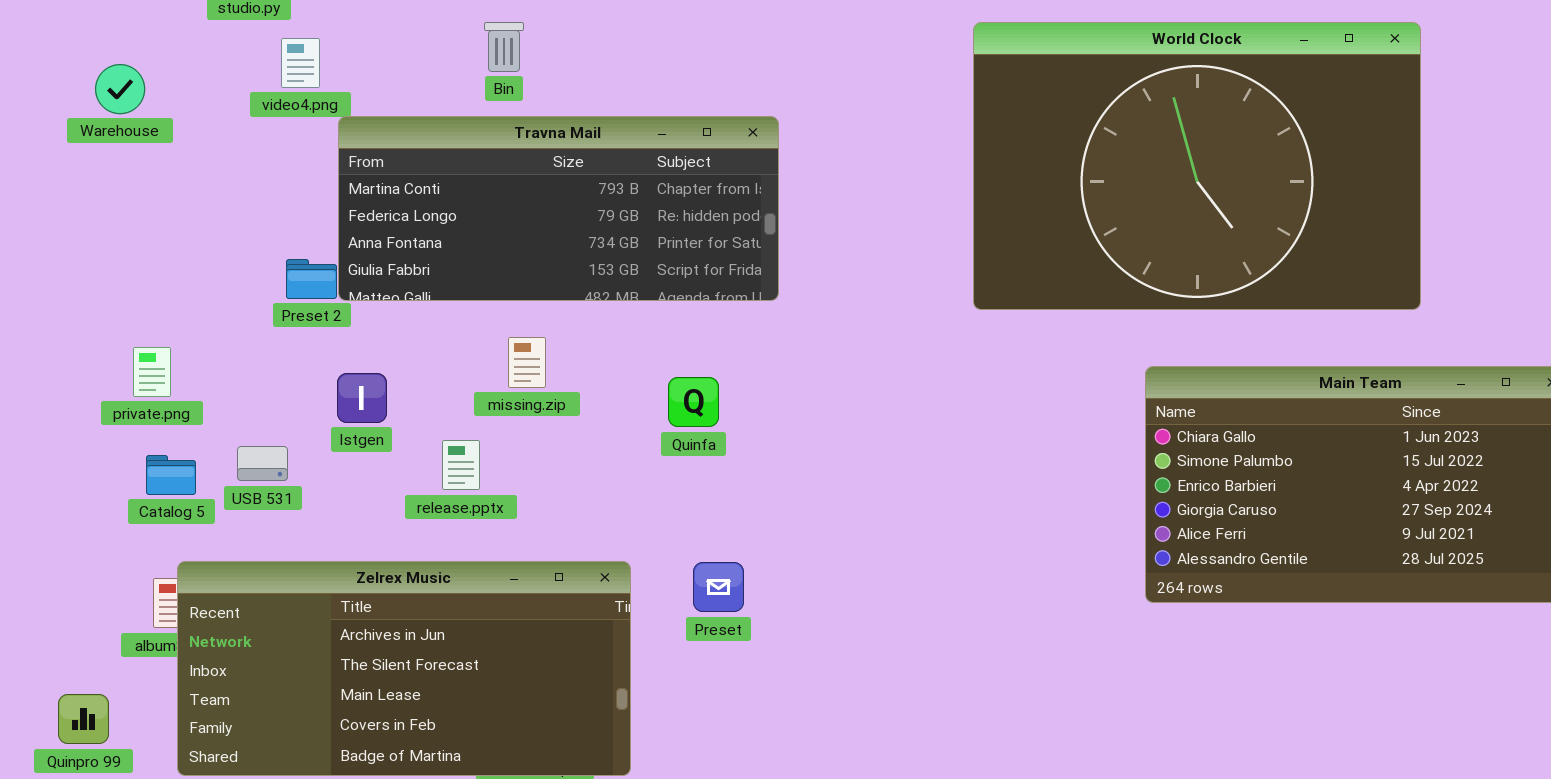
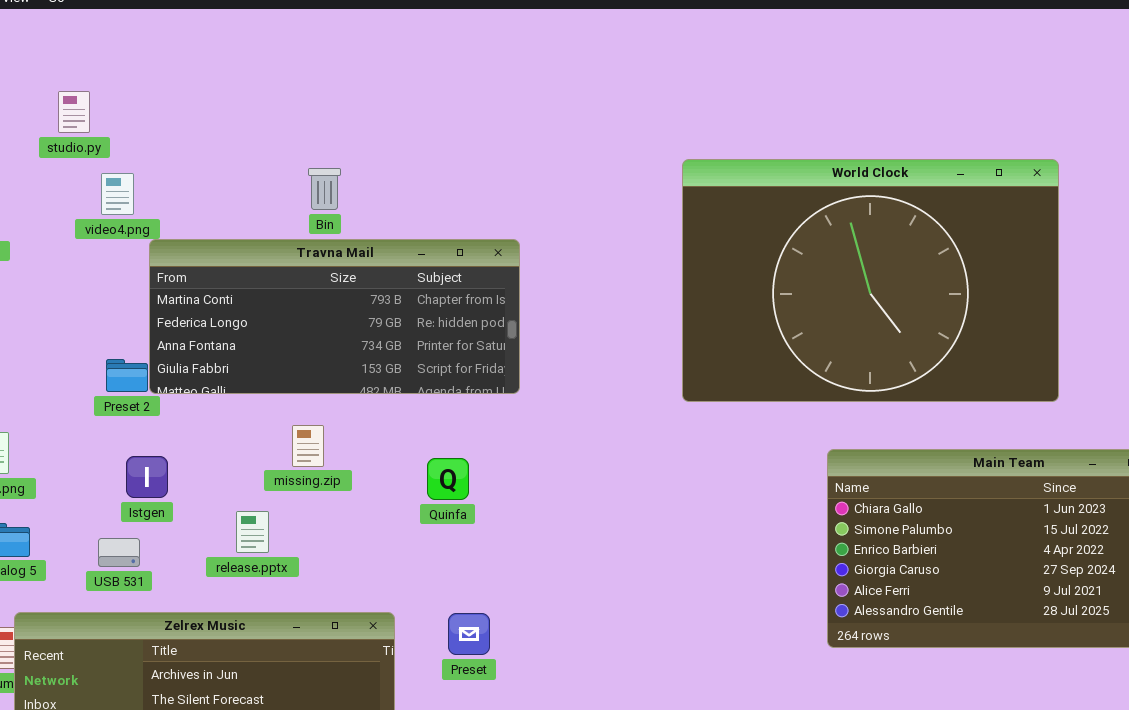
Bin: [484,22,524,72] -> [308,168,341,210], moved
Istgen: [337,373,387,423] -> [126,456,168,498], moved
USB 531: [237,446,288,481] -> [98,538,140,567], moved

